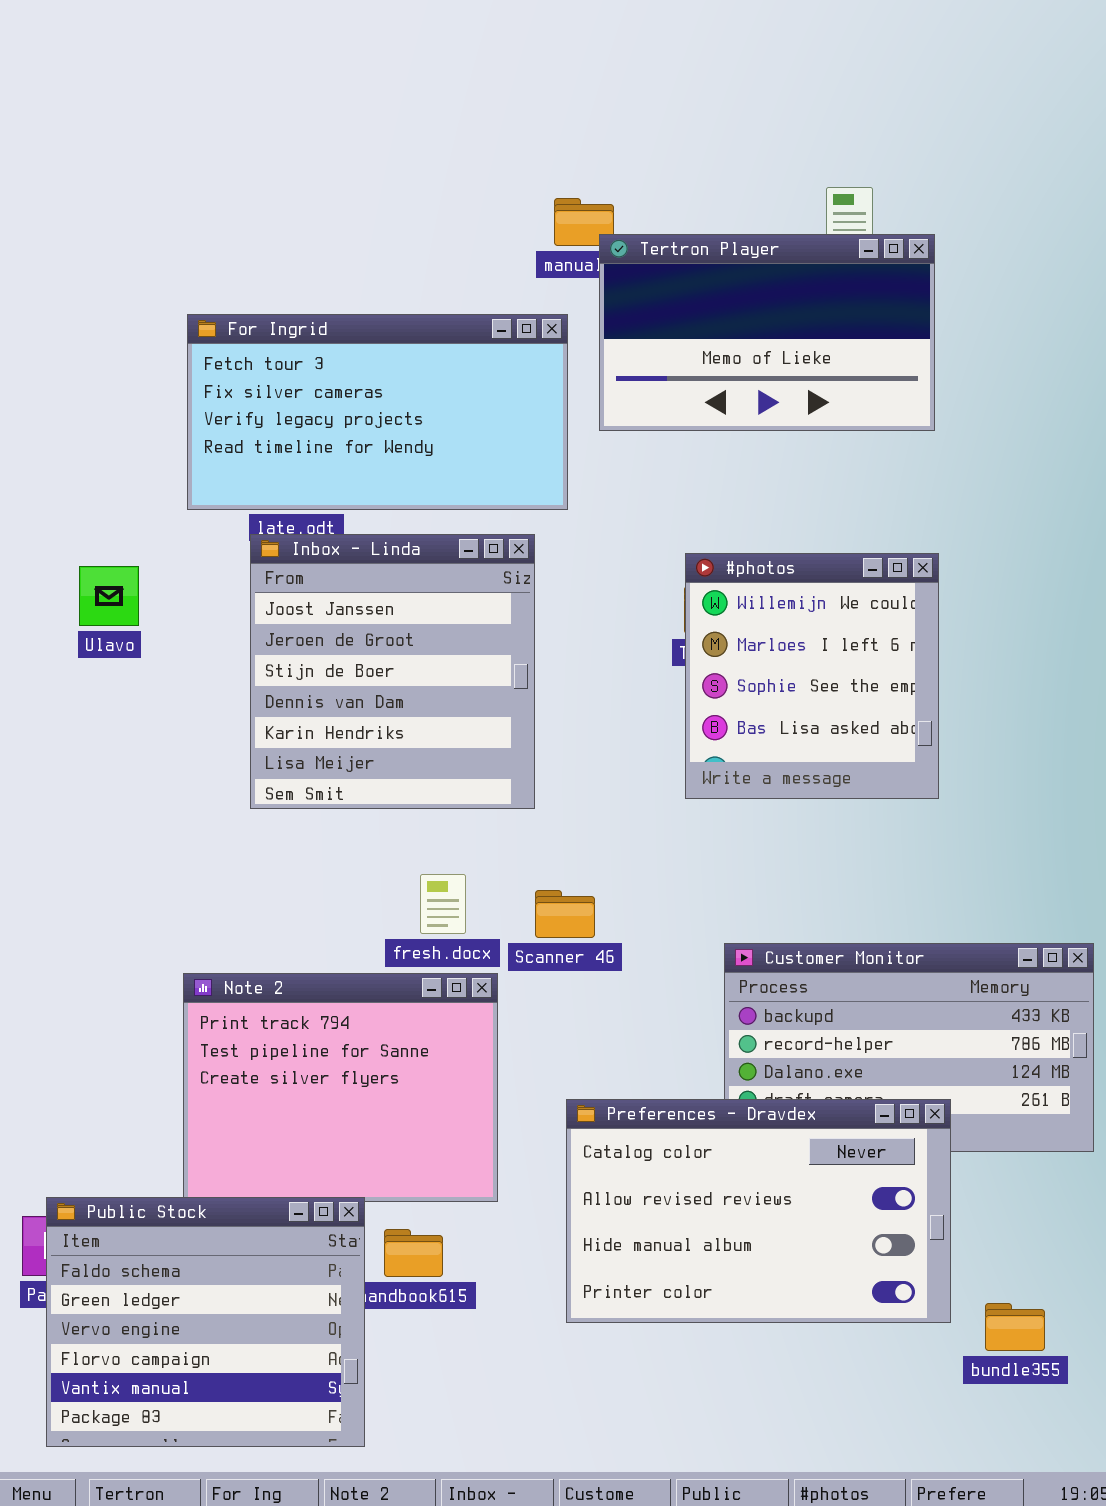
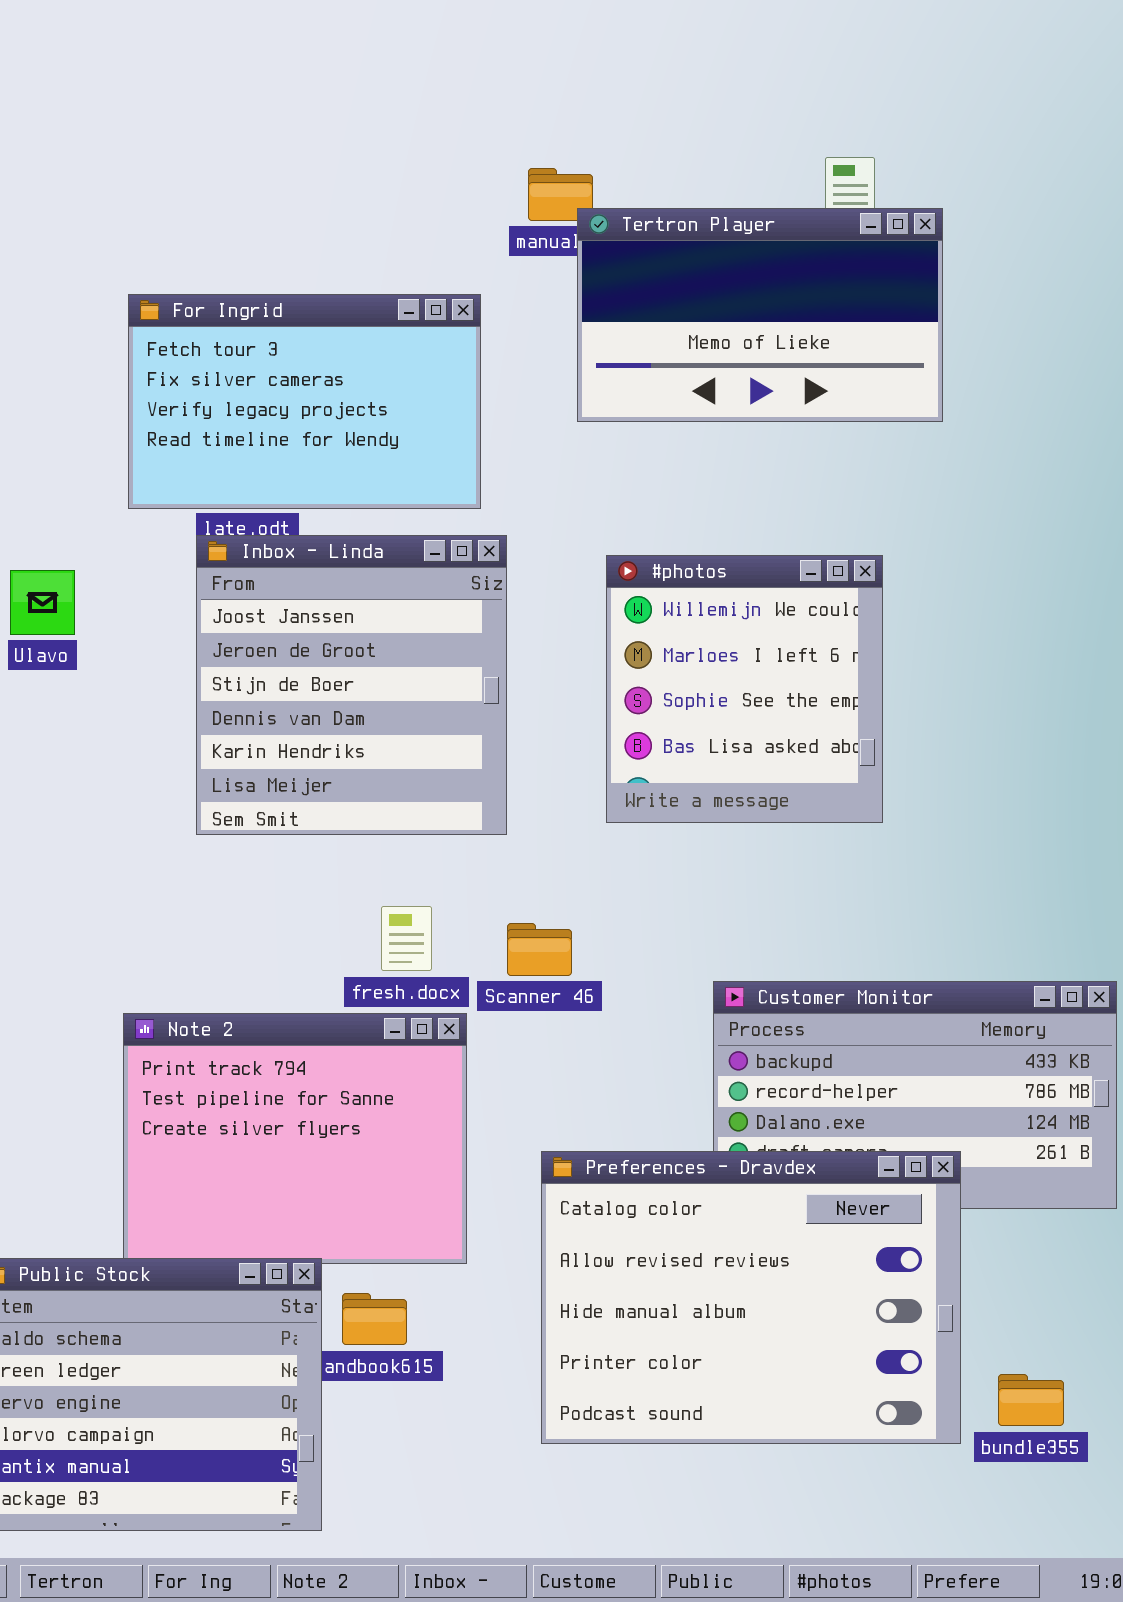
For Ingrid: [187,314,568,510] -> [128,294,481,509], resized
#photos: [685,553,939,799] -> [606,555,883,823], moved
Preferences - Dravdex: [566,1099,951,1323] -> [541,1151,961,1444], resized

